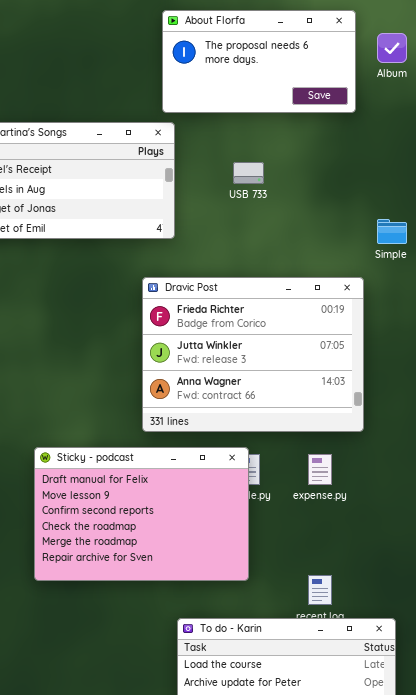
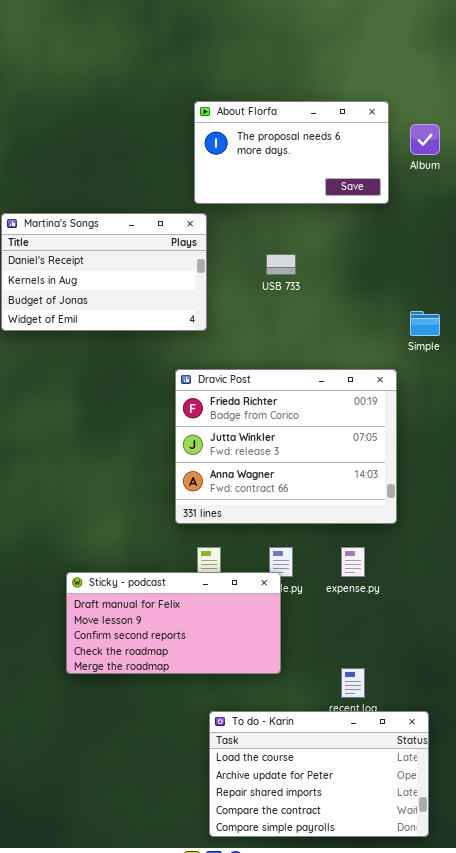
Sticky - podcast: [34,447,249,581] -> [66,572,281,674], resized

